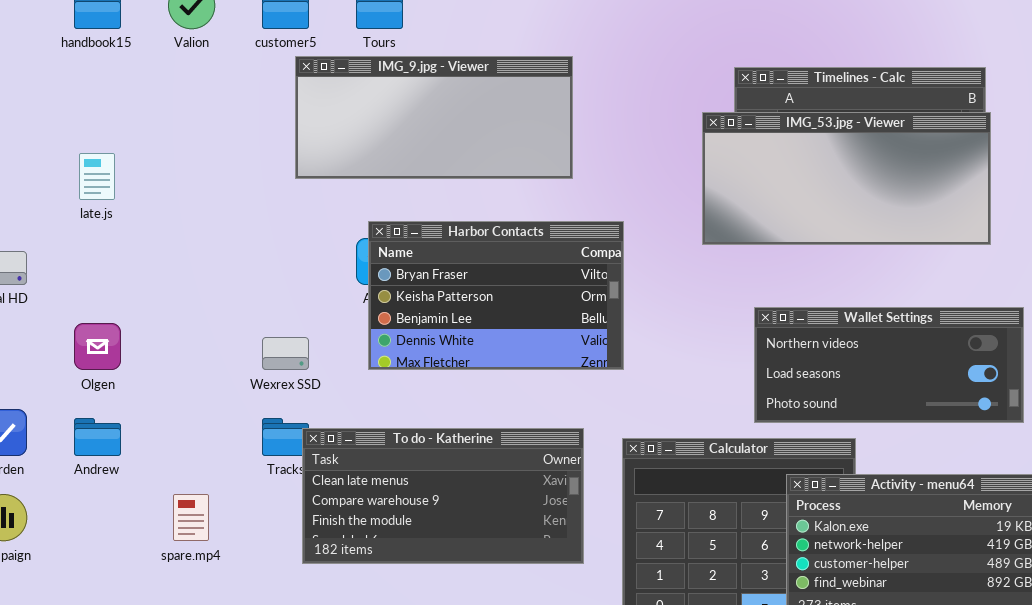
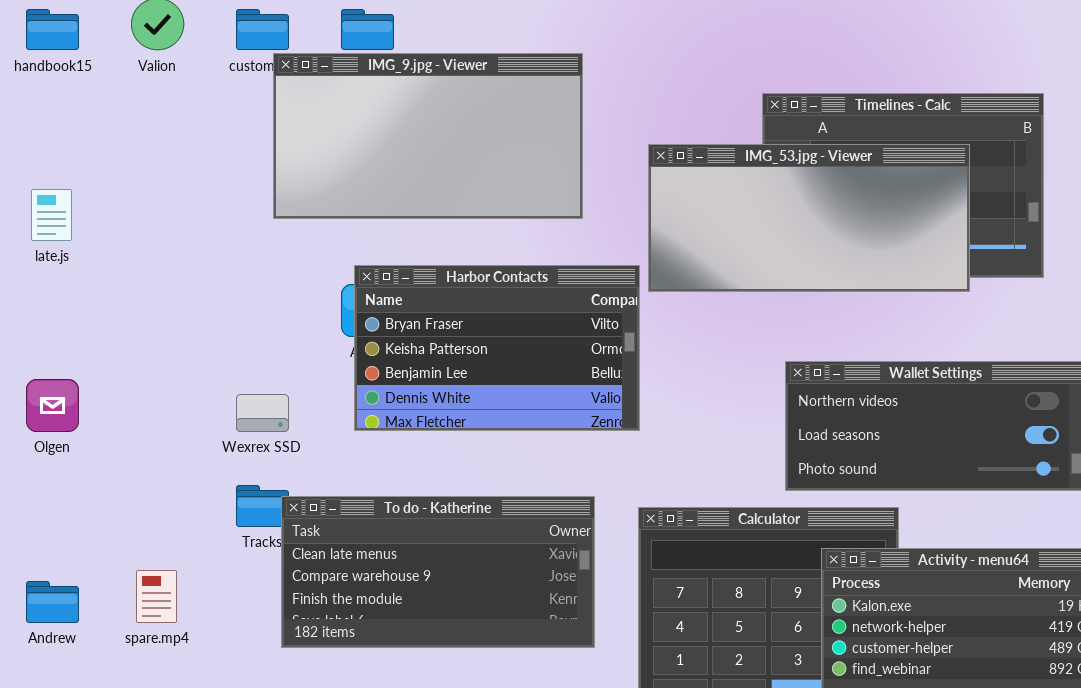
IMG_9.jpg - Viewer: [295,56,573,179] -> [273,53,583,219], resized
IMG_53.jpg - Viewer: [702,112,991,245] -> [648,144,970,292], moved
Andrew: [74,418,121,456] -> [26,581,79,623], moved

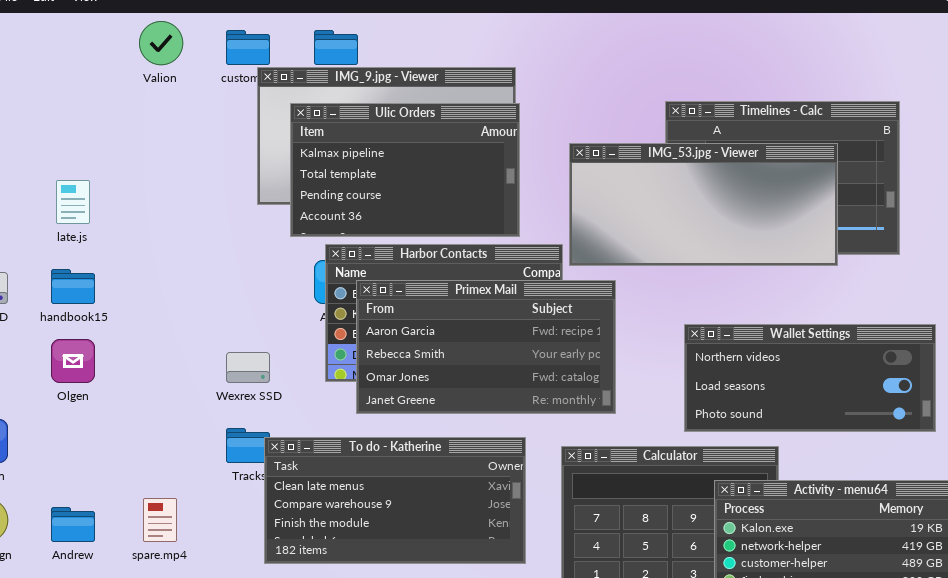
handbook15: [26,9,79,50] -> [51,269,95,304], moved
Ulic Orders: none -> [290,103,520,237], opened
Primex Mail: none -> [356,280,616,414], opened

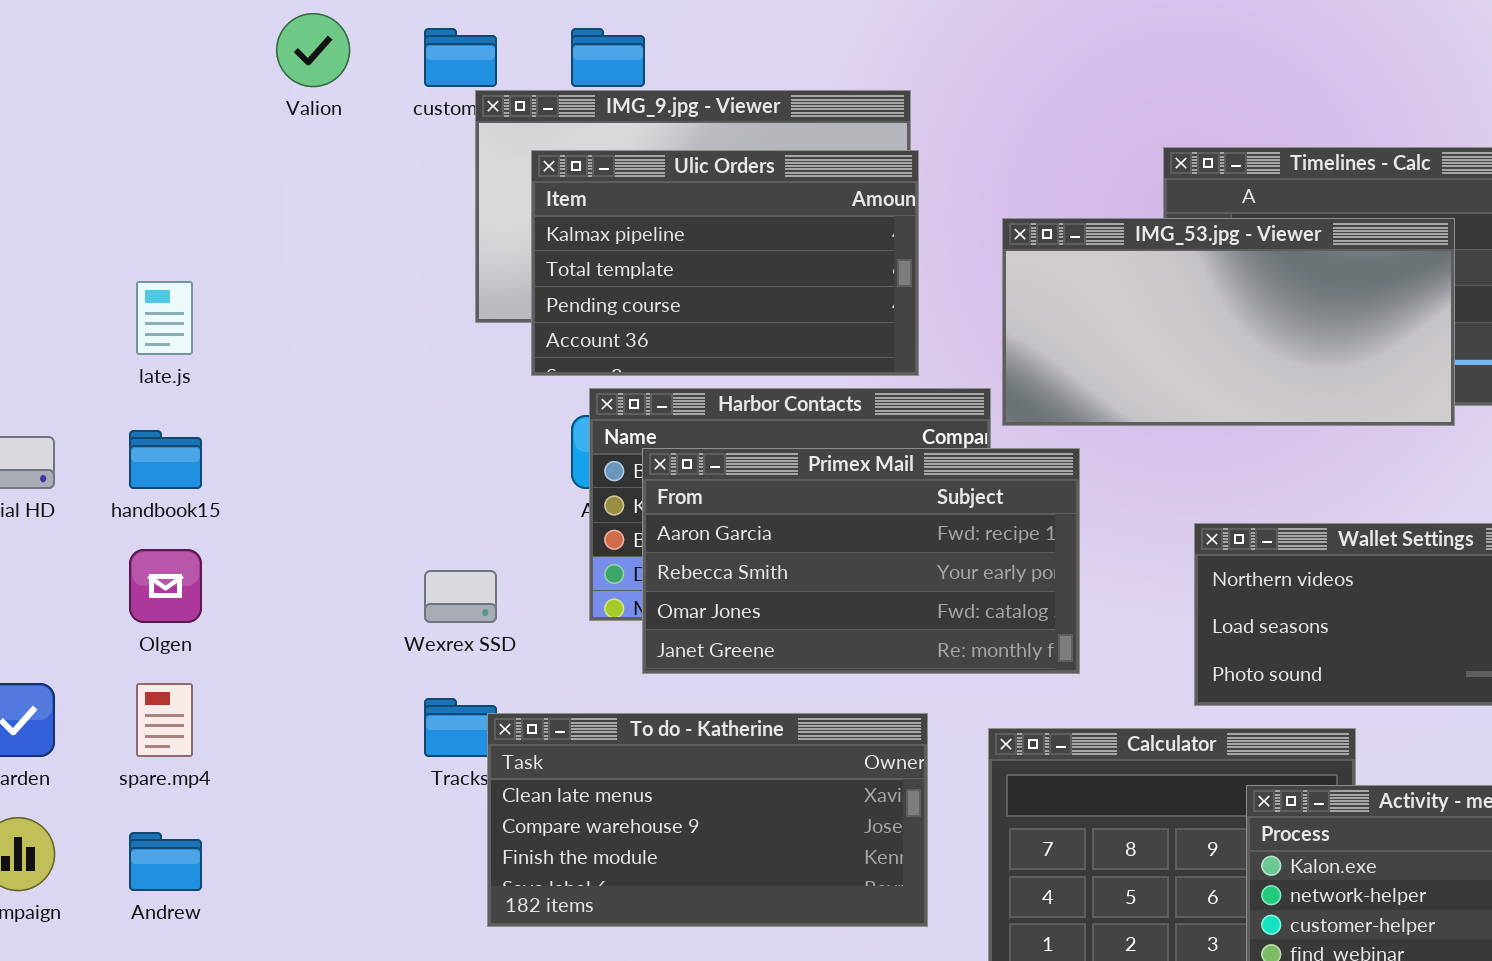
spare.mp4: [143,498,177,542] -> [136,683,193,757], moved

